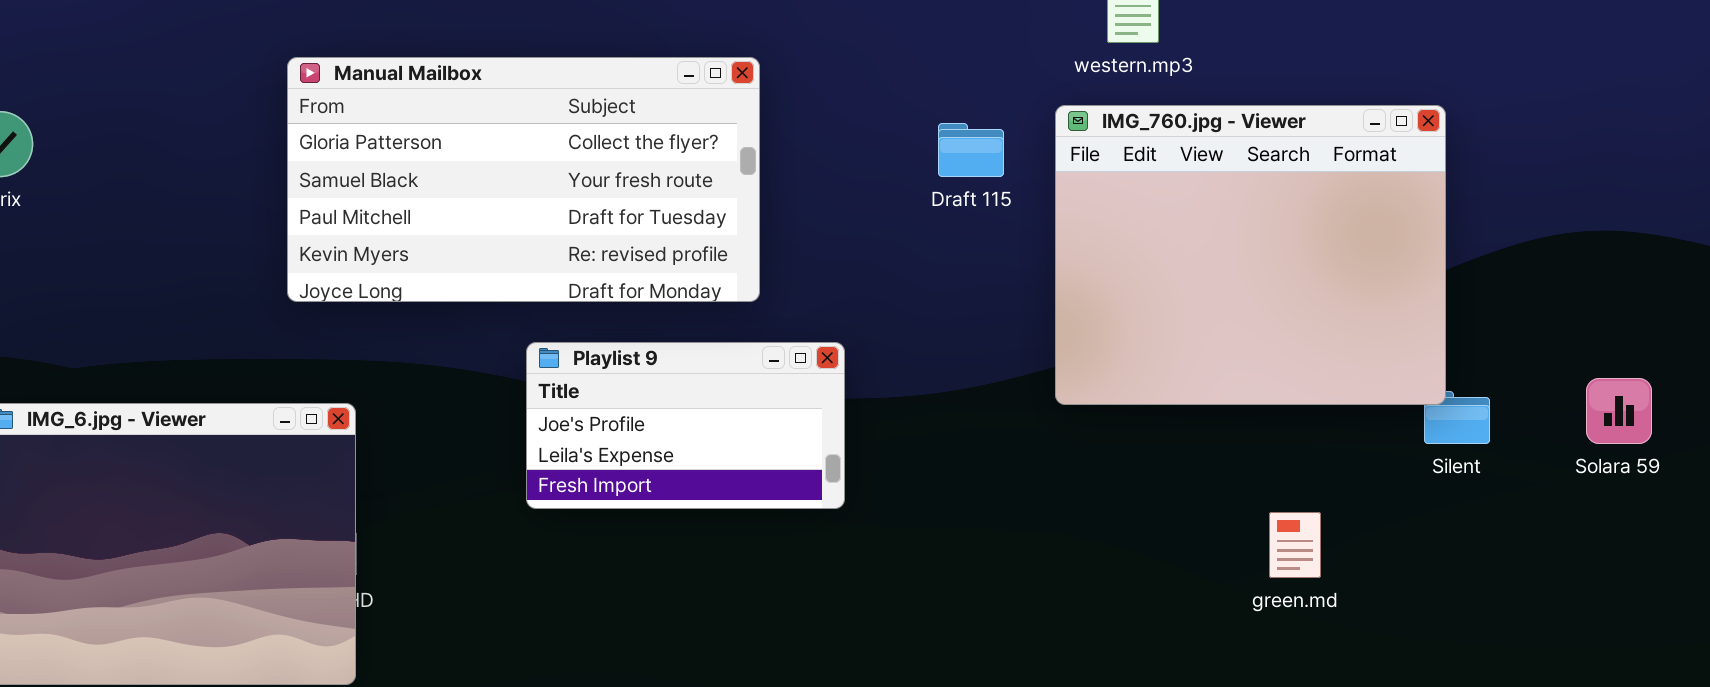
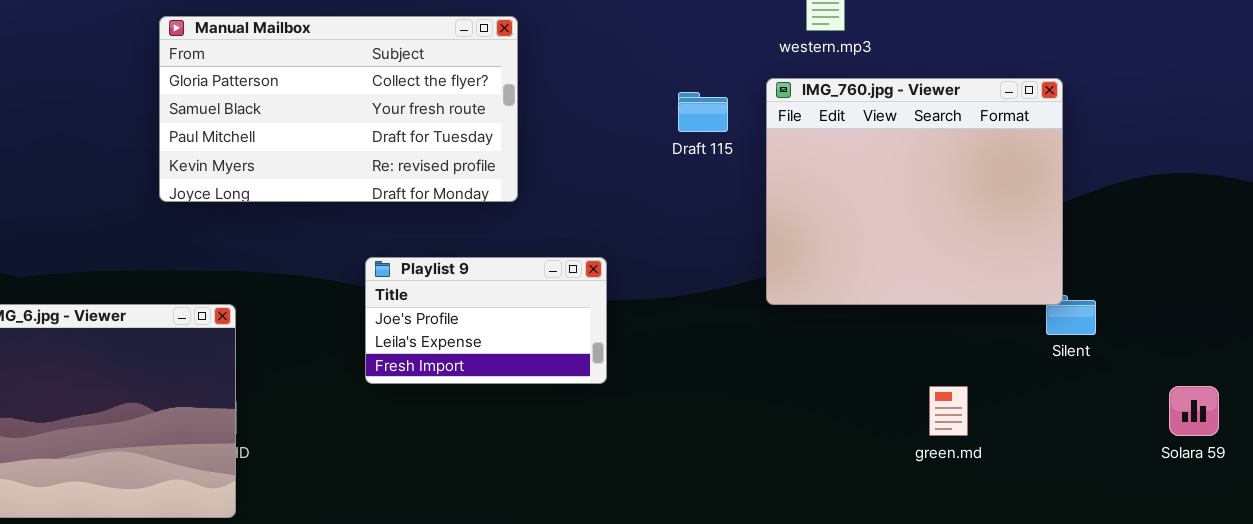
Manual Mailbox: [287,57,760,302] -> [159,16,518,202], moved
Solara 59: [1586,378,1652,444] -> [1169,386,1219,436], moved

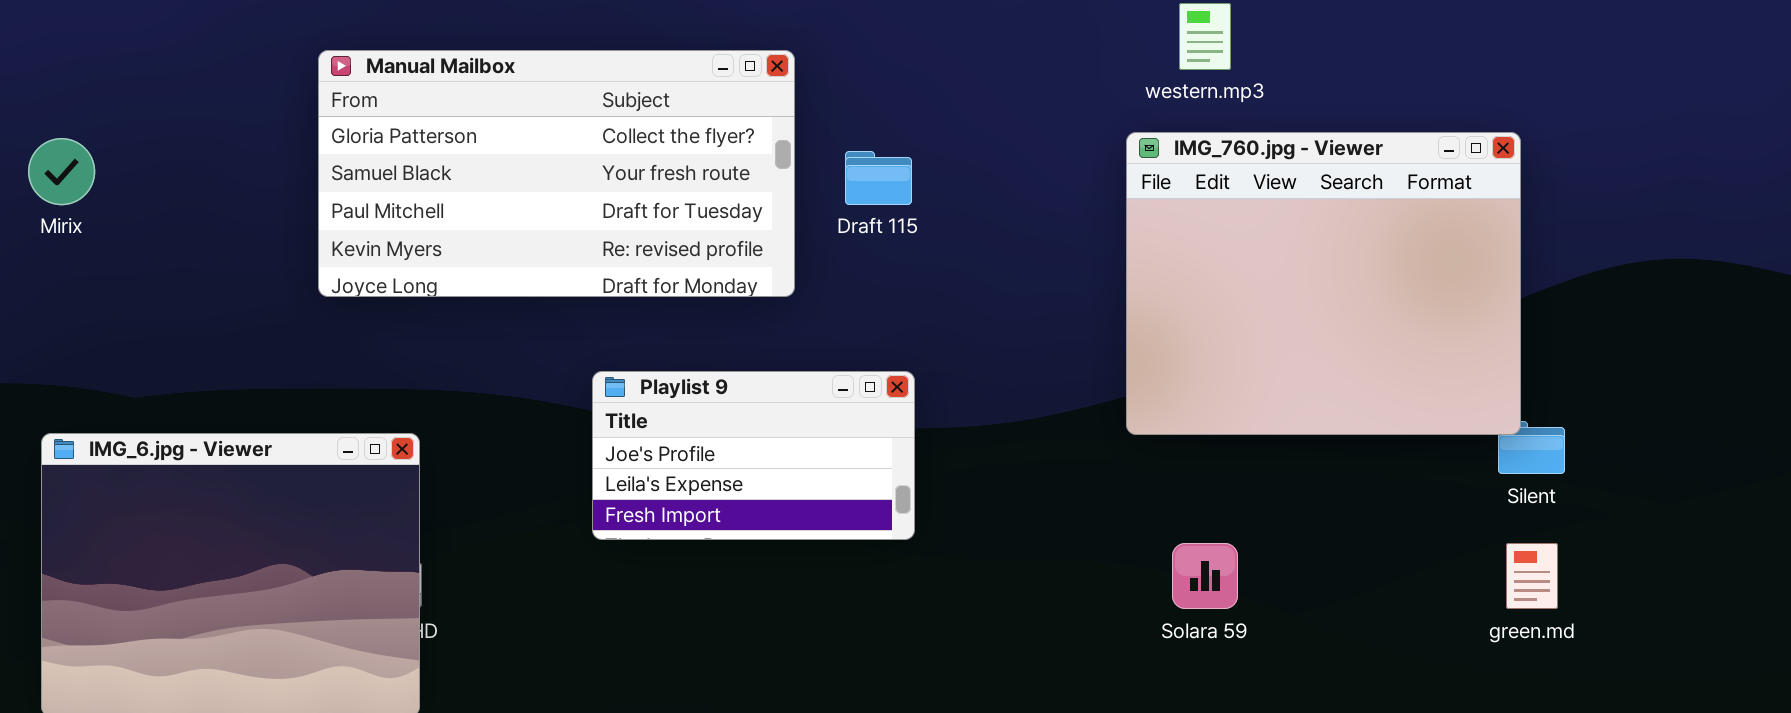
Draft 115: [678,92,728,132] -> [845,151,912,205], moved
green.md: [929,386,968,436] -> [1506,543,1558,609], moved
Solara 59: [1169,386,1219,436] -> [1172,543,1238,609], moved

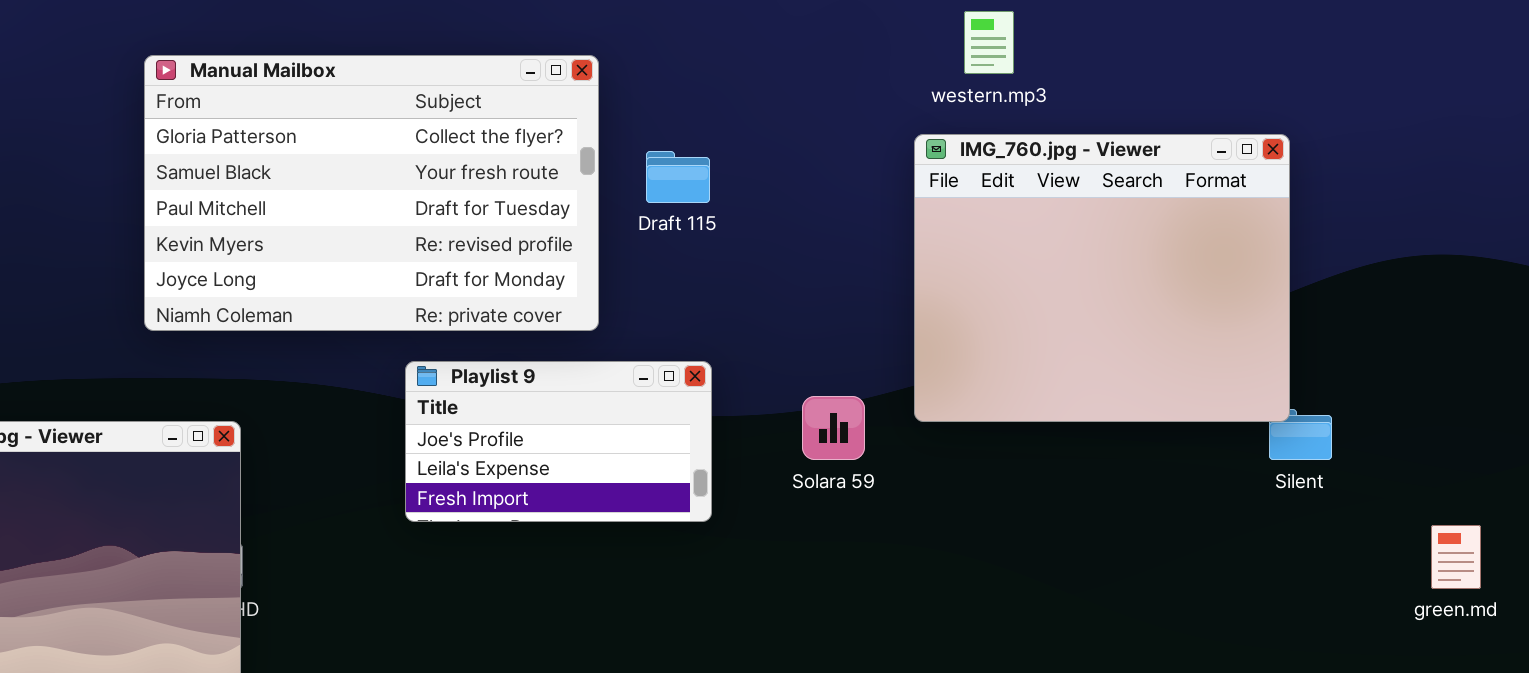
Manual Mailbox: [318,50,795,297] -> [144,55,599,331], resized
Solara 59: [1172,543,1238,609] -> [802,396,865,460], moved
green.md: [1506,543,1558,609] -> [1431,525,1481,589], moved

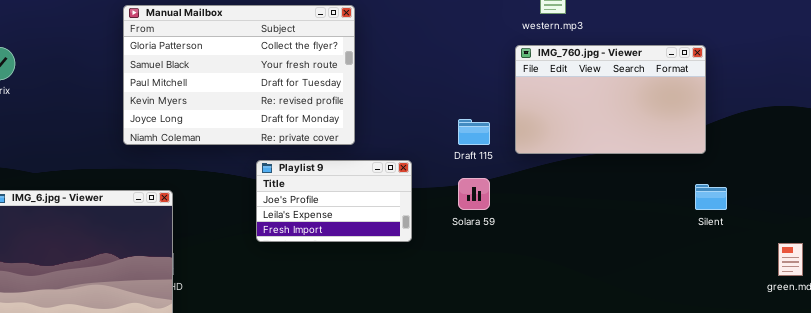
IMG_760.jpg - Viewer: [914,134,1290,422] -> [515,45,706,154], resized
Draft 115: [646,151,710,203] -> [458,119,490,145], moved

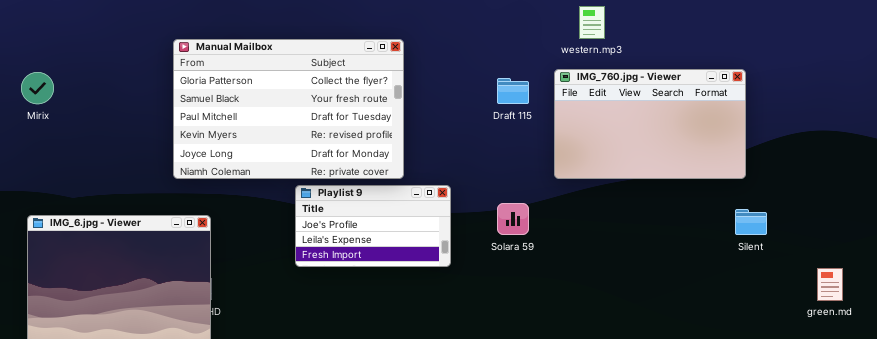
Manual Mailbox: [123,5,355,145] -> [173,39,404,179], moved
Draft 115: [458,119,490,145] -> [497,78,529,104], moved

